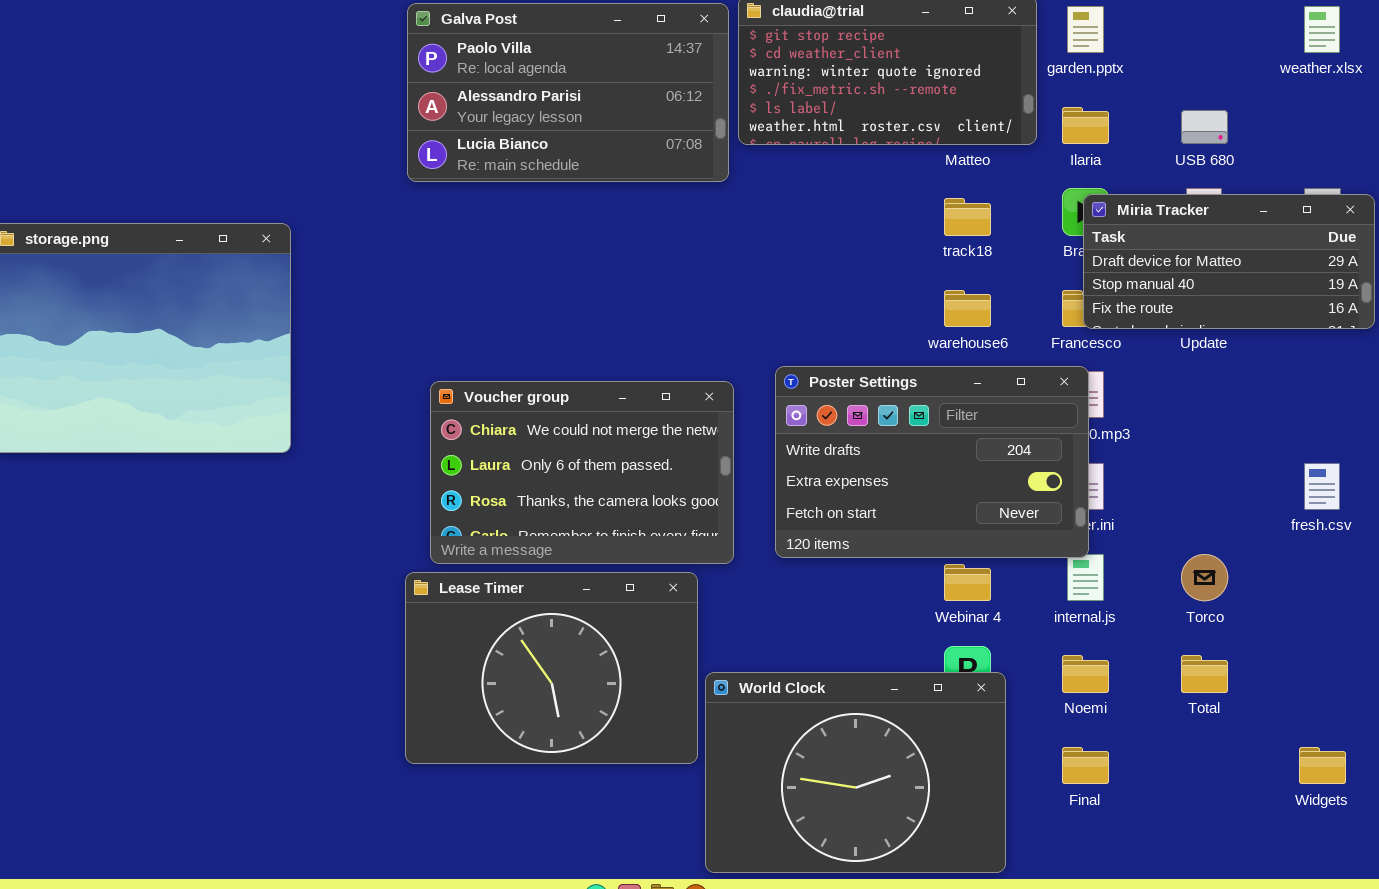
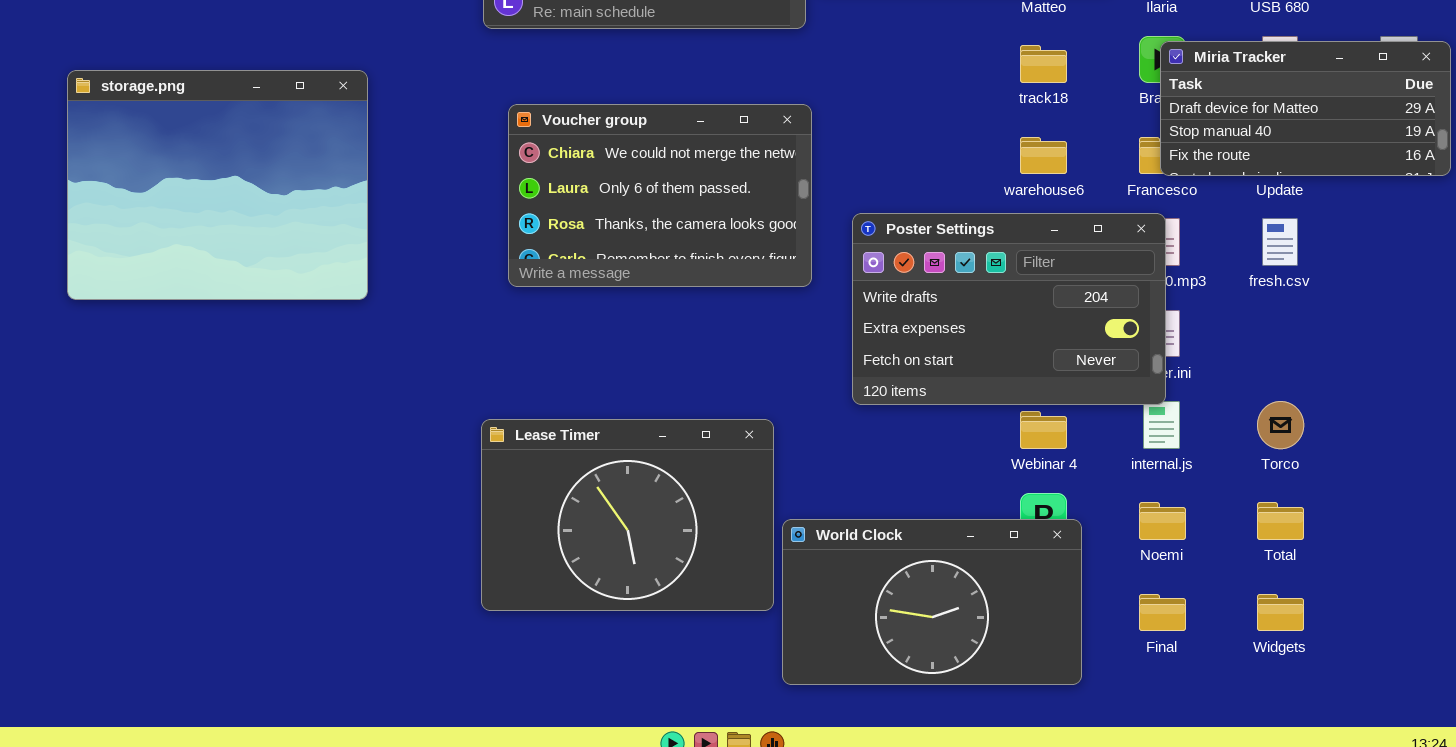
Voucher group: [430,381,734,564] -> [508,104,812,287], moved
fresh.csv: [1304,463,1340,510] -> [1262,218,1298,266], moved
World Clock: [705,672,1006,873] -> [782,519,1082,685], resized
Widgets: [1299,747,1346,784] -> [1257,594,1304,631], moved

